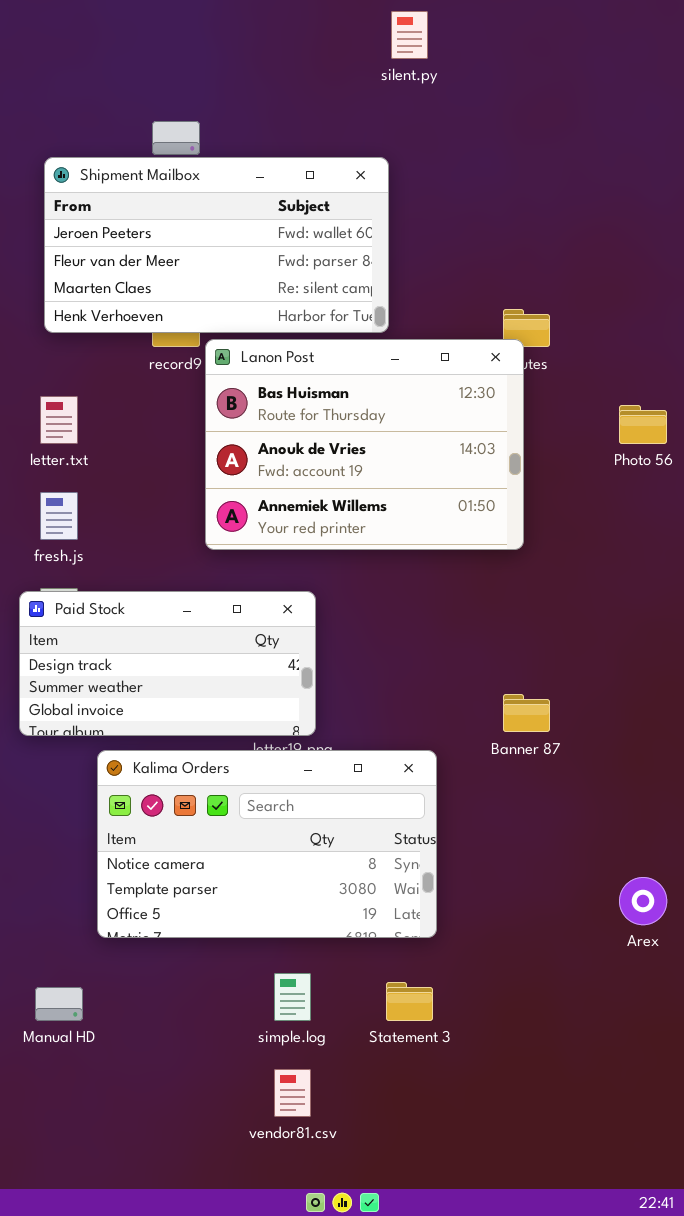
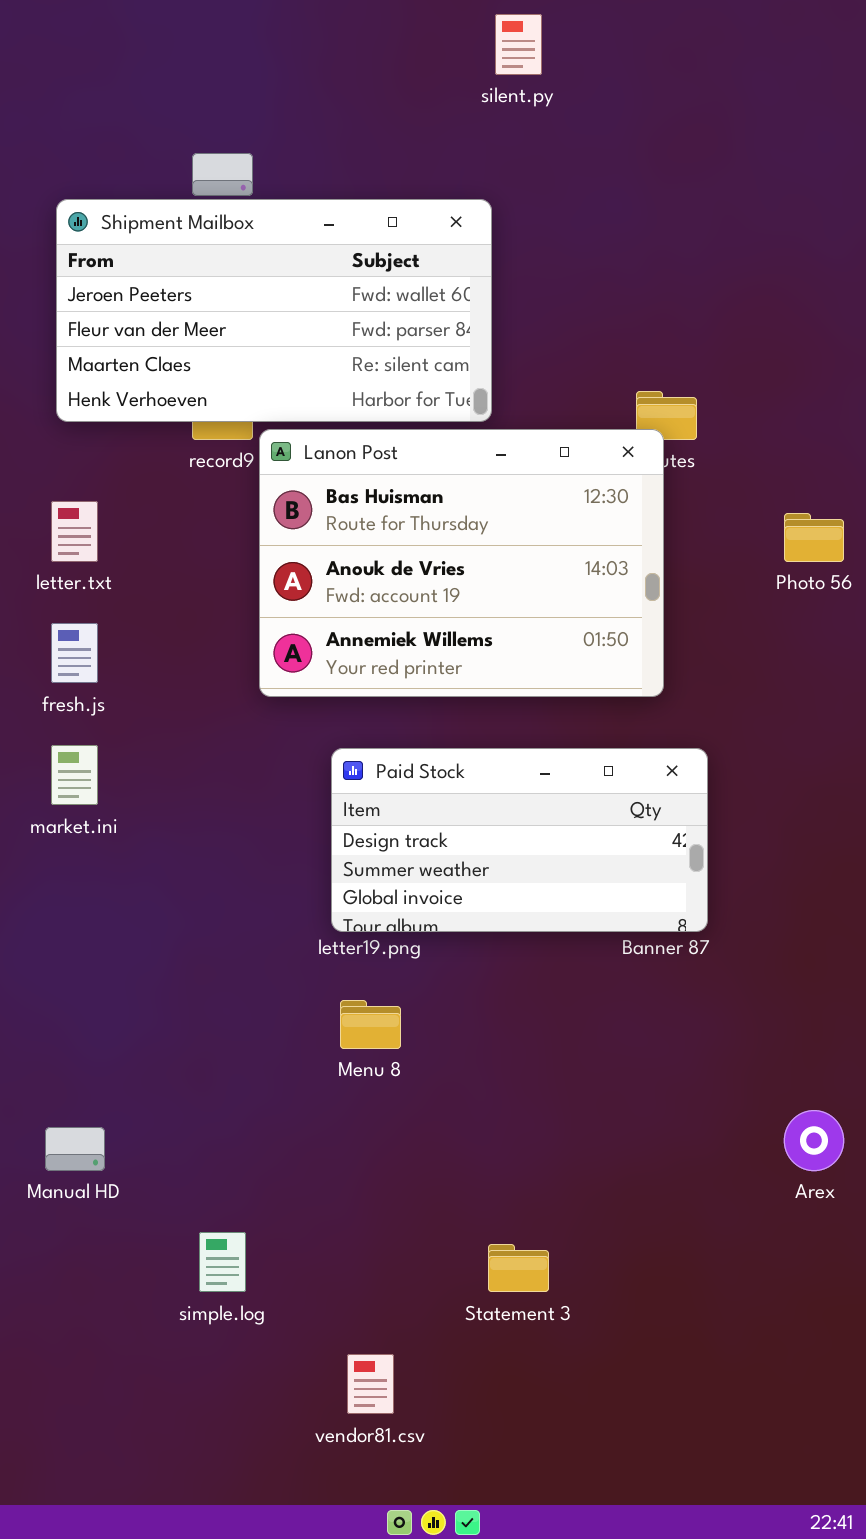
Paid Stock: [19,591,316,736] -> [331,748,708,932], moved
Kalima Orders: [97,750,437,938] -> none, closed
simple.log: [274,973,311,1021] -> [199,1232,246,1292], moved
Manual HD: [35,987,83,1021] -> [45,1127,105,1171], moved

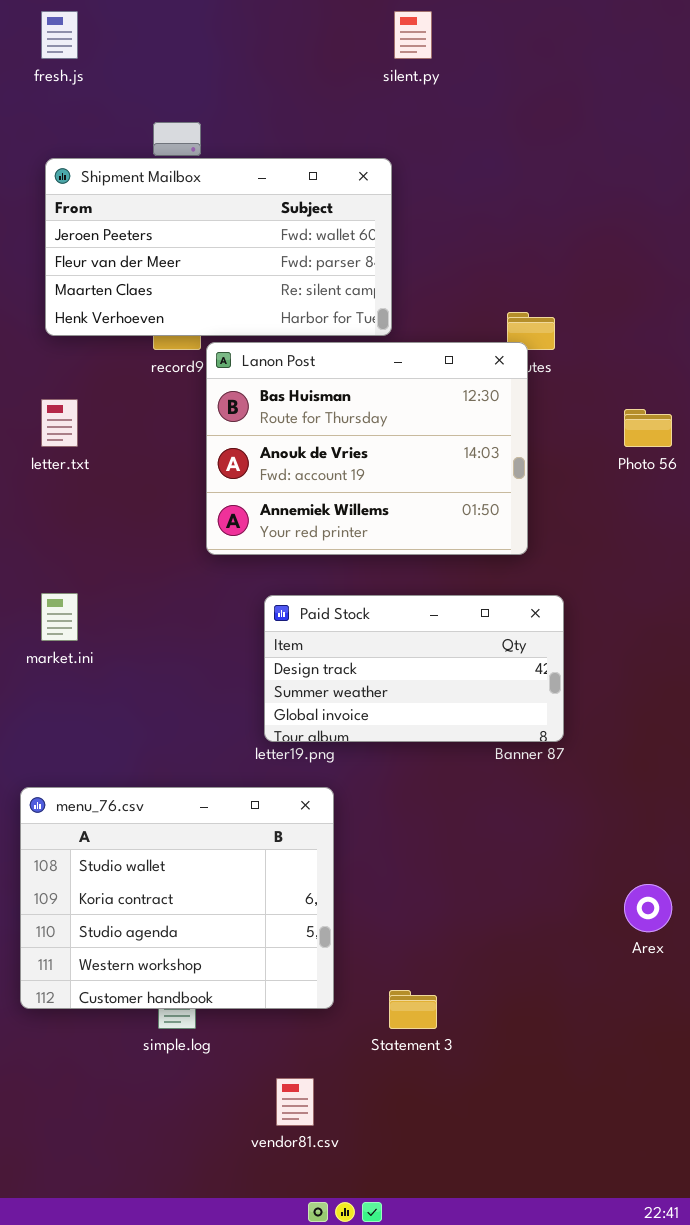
fresh.js: [51,623,98,683] -> [41,11,78,59], moved
menu_76.csv: none -> [20,787,334,1009], opened

